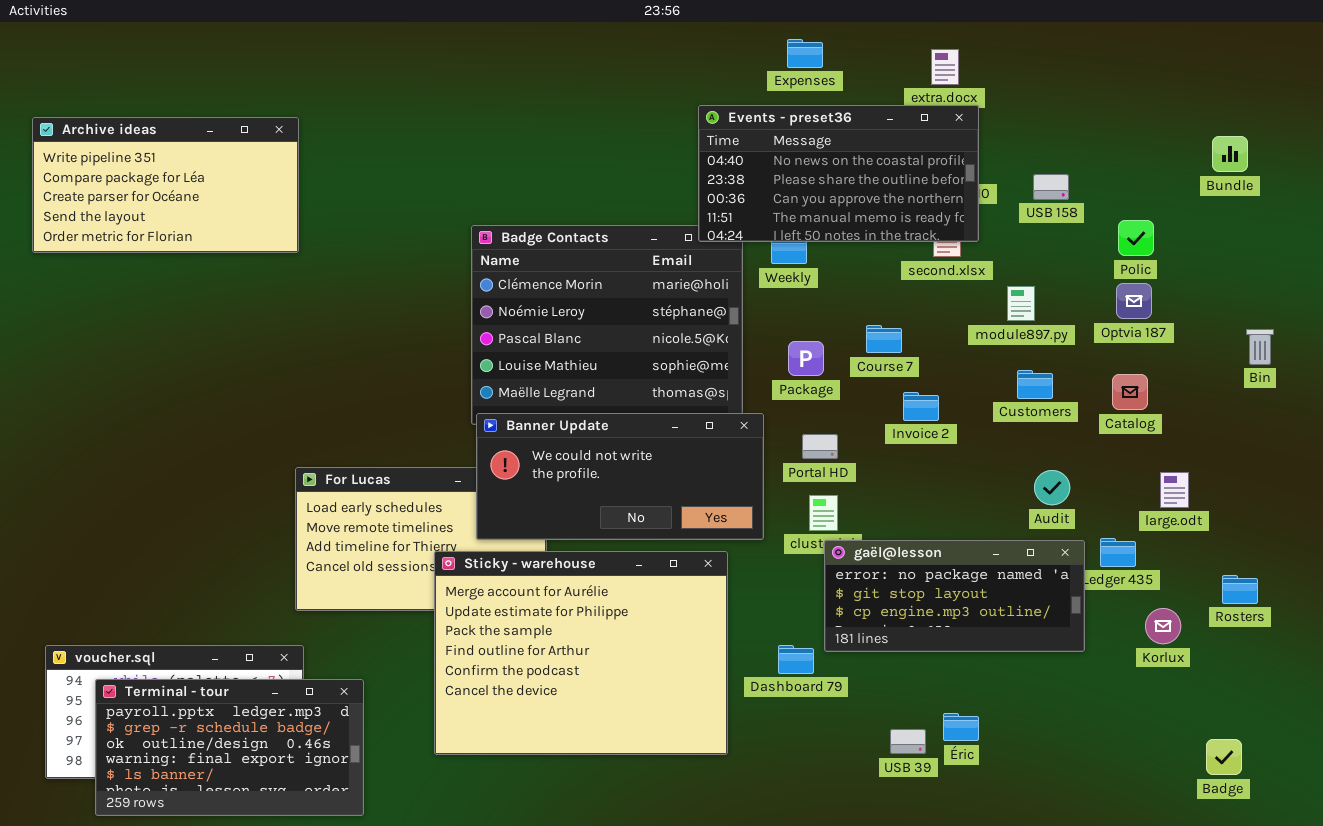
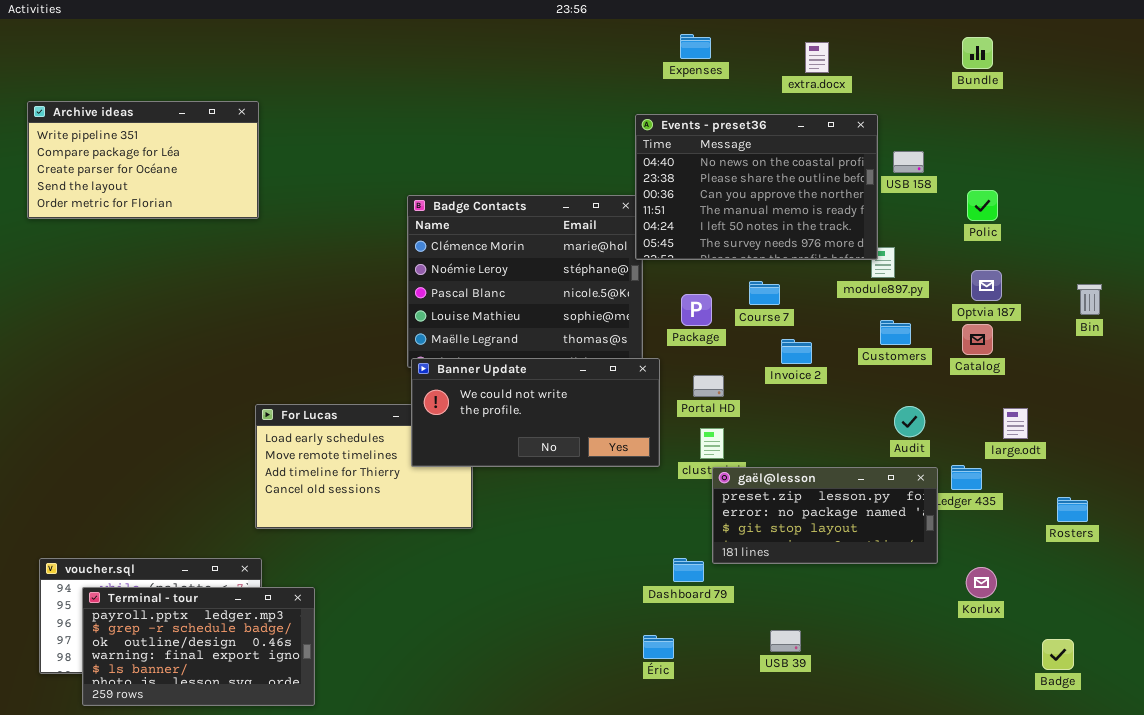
Events - preset36: [698,105,979,242] -> [635,114,878,260], moved, resized
Bundle: [1212,136,1248,172] -> [962,37,993,69], moved
Optvia 187: [1116,283,1152,319] -> [971,270,1002,301], moved
gaël@lesson: [824,540,1085,652] -> [712,467,938,564], scrolled up 1 row
Sticky - warehouse: [434,551,728,755] -> none, closed
Korlux: [1145,608,1181,644] -> [966,567,997,598], moved
Éric: [943,713,979,741] -> [643,635,674,659], moved

